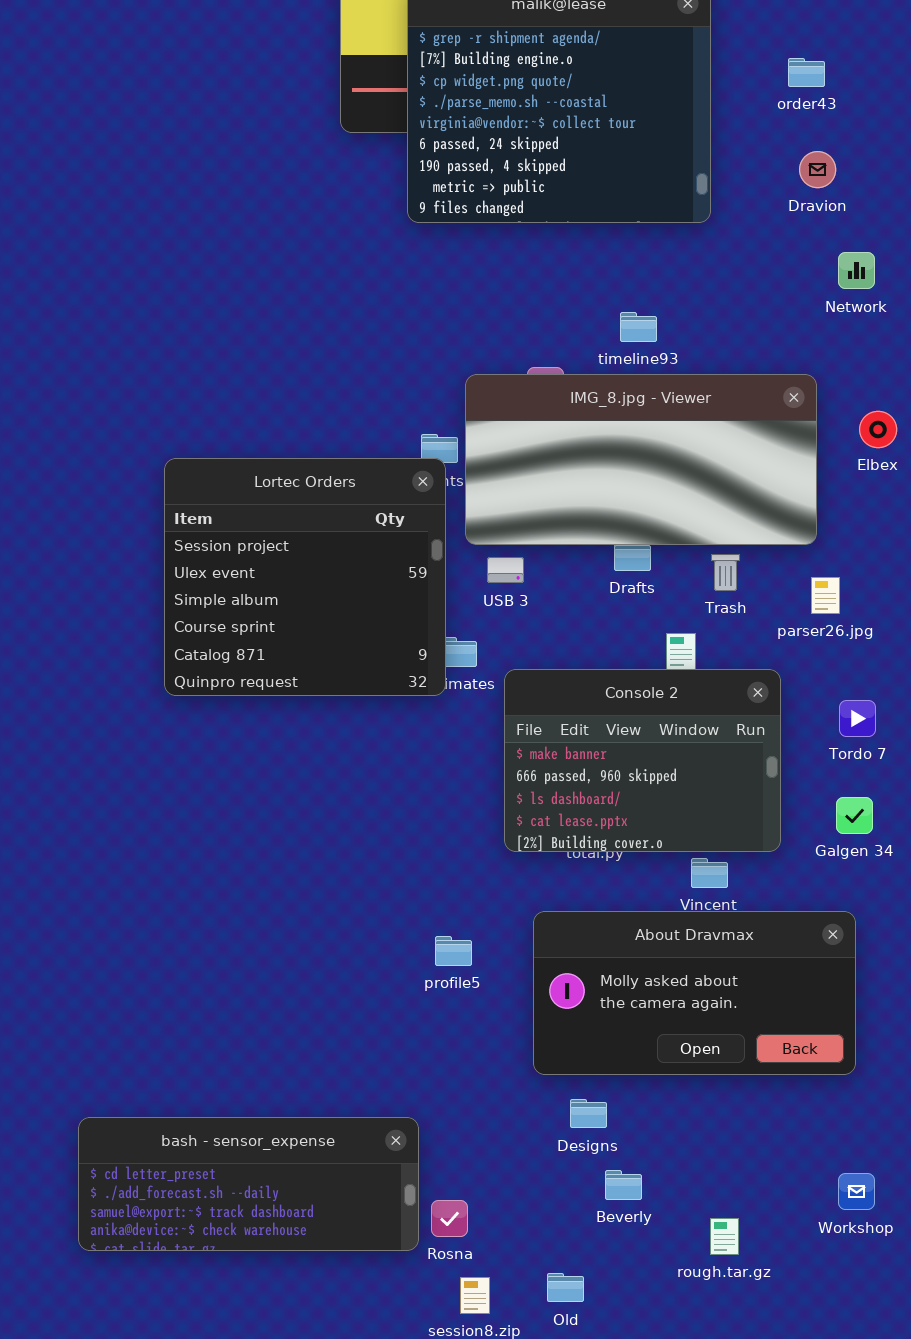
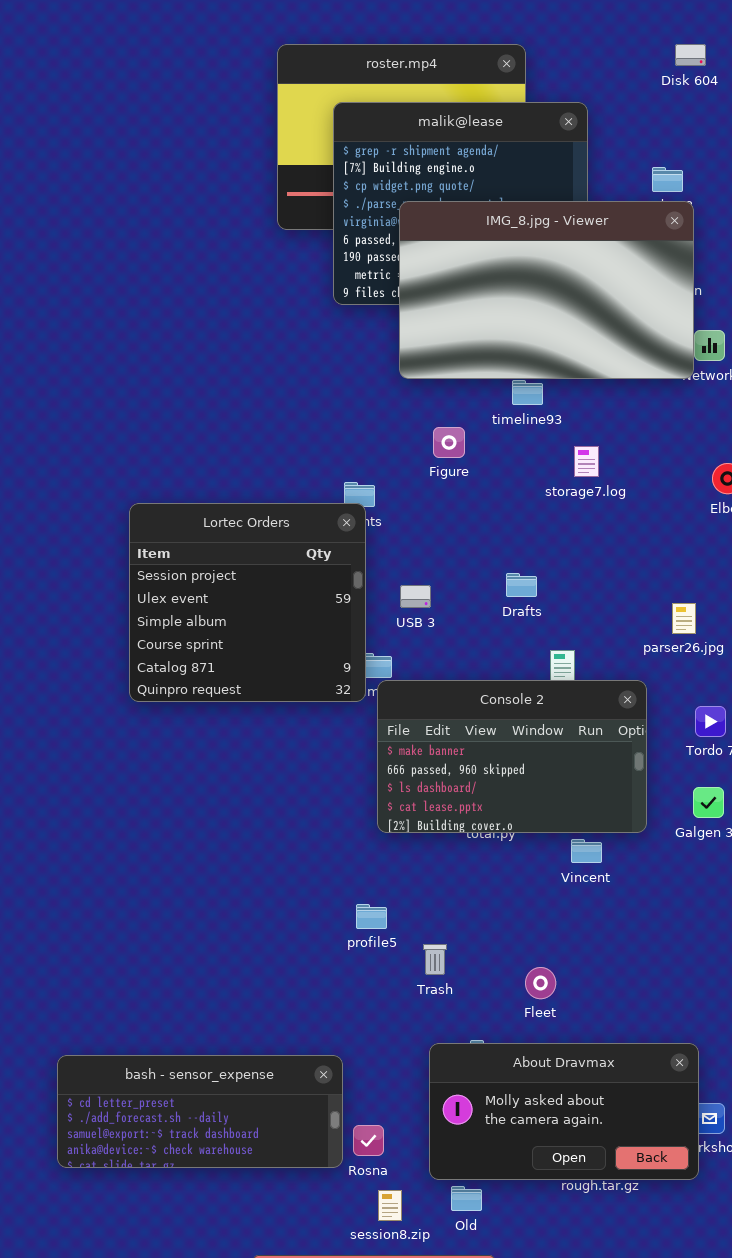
IMG_8.jpg - Viewer: [465,374,817,545] -> [399,201,694,379], moved, resized
Trash: [711,554,740,591] -> [423,944,447,975], moved
Console 2: [504,669,781,852] -> [377,680,647,833], resized
About Dravmax: [533,911,856,1075] -> [429,1043,699,1180], moved

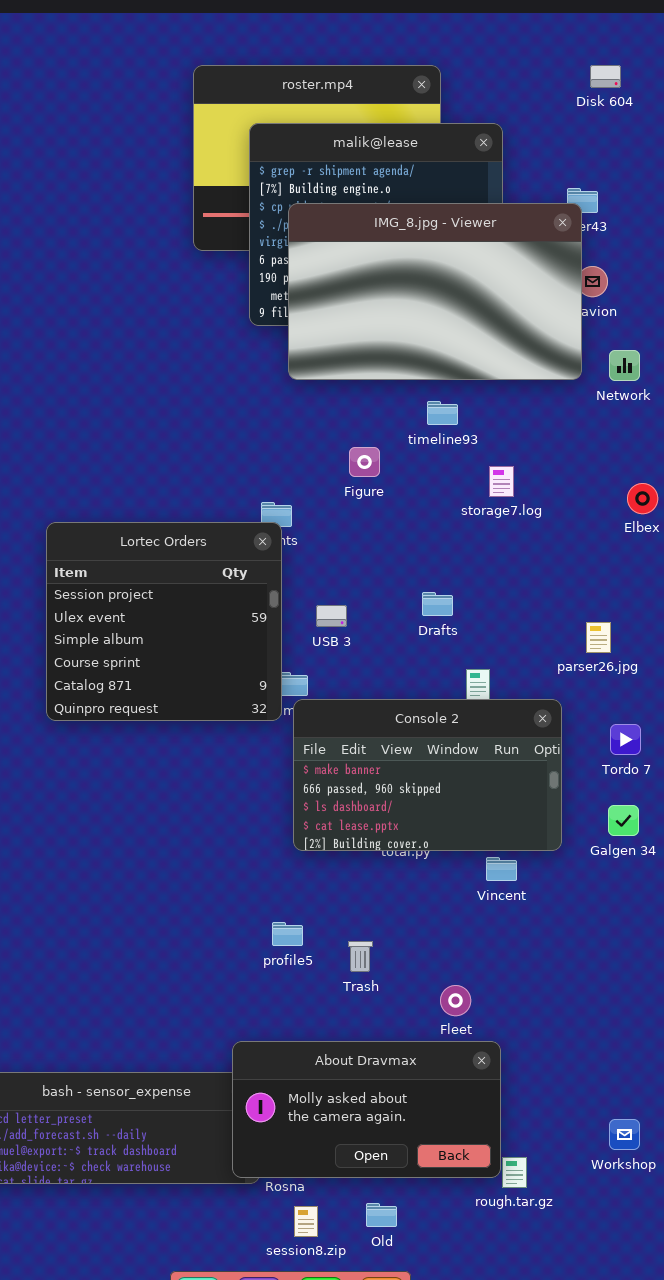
IMG_8.jpg - Viewer: [399,201,694,379] -> [288,203,582,380], moved
Trash: [423,944,447,975] -> [348,941,373,972], moved
About Dravmax: [429,1043,699,1180] -> [232,1041,501,1178], moved

